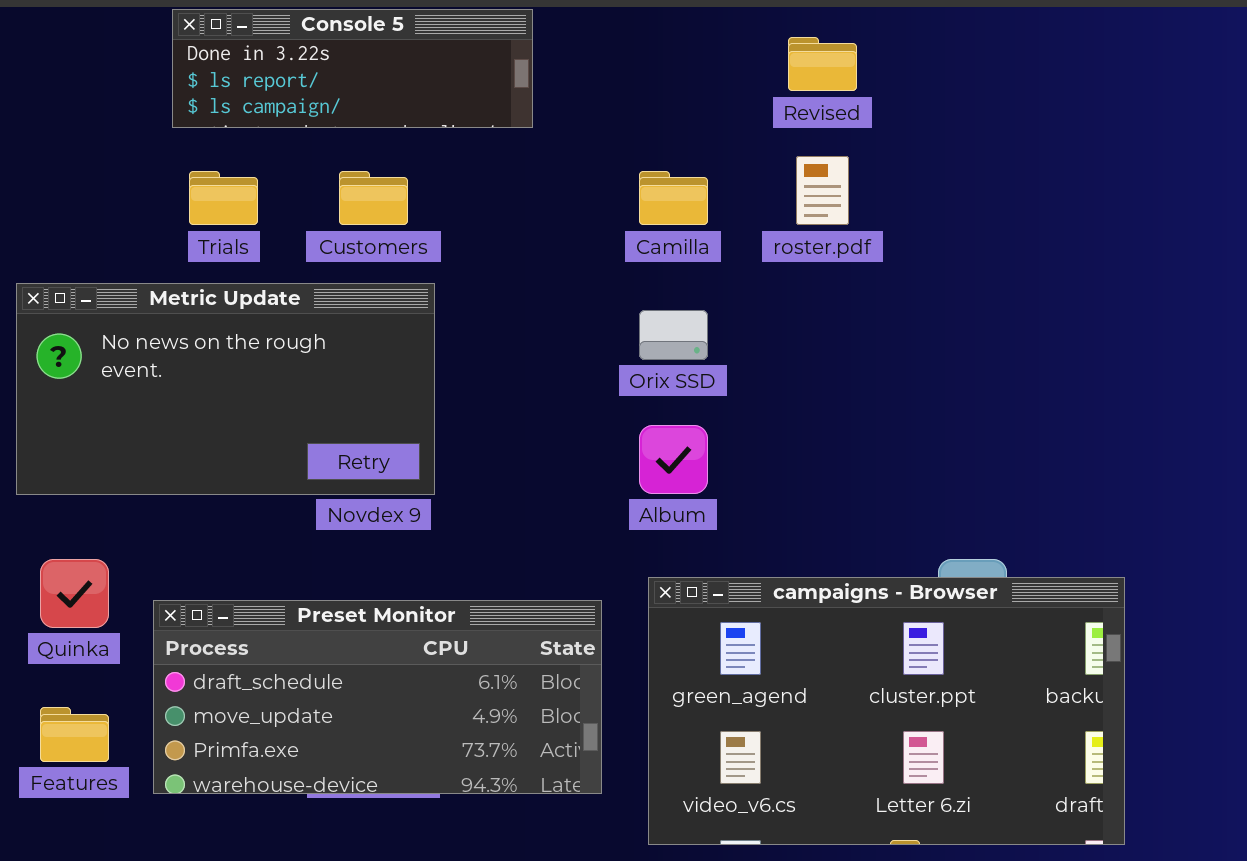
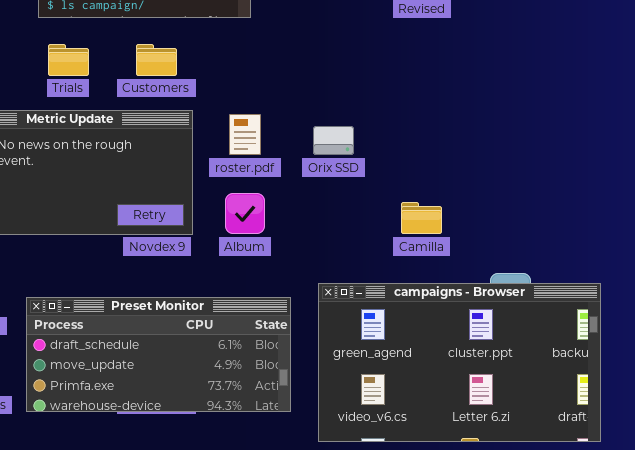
roster.pdf: [796,156,849,225] -> [229,114,261,155], moved
Camilla: [639,171,708,225] -> [401,202,442,234], moved
Album: [639,425,708,494] -> [225,193,265,234], moved

